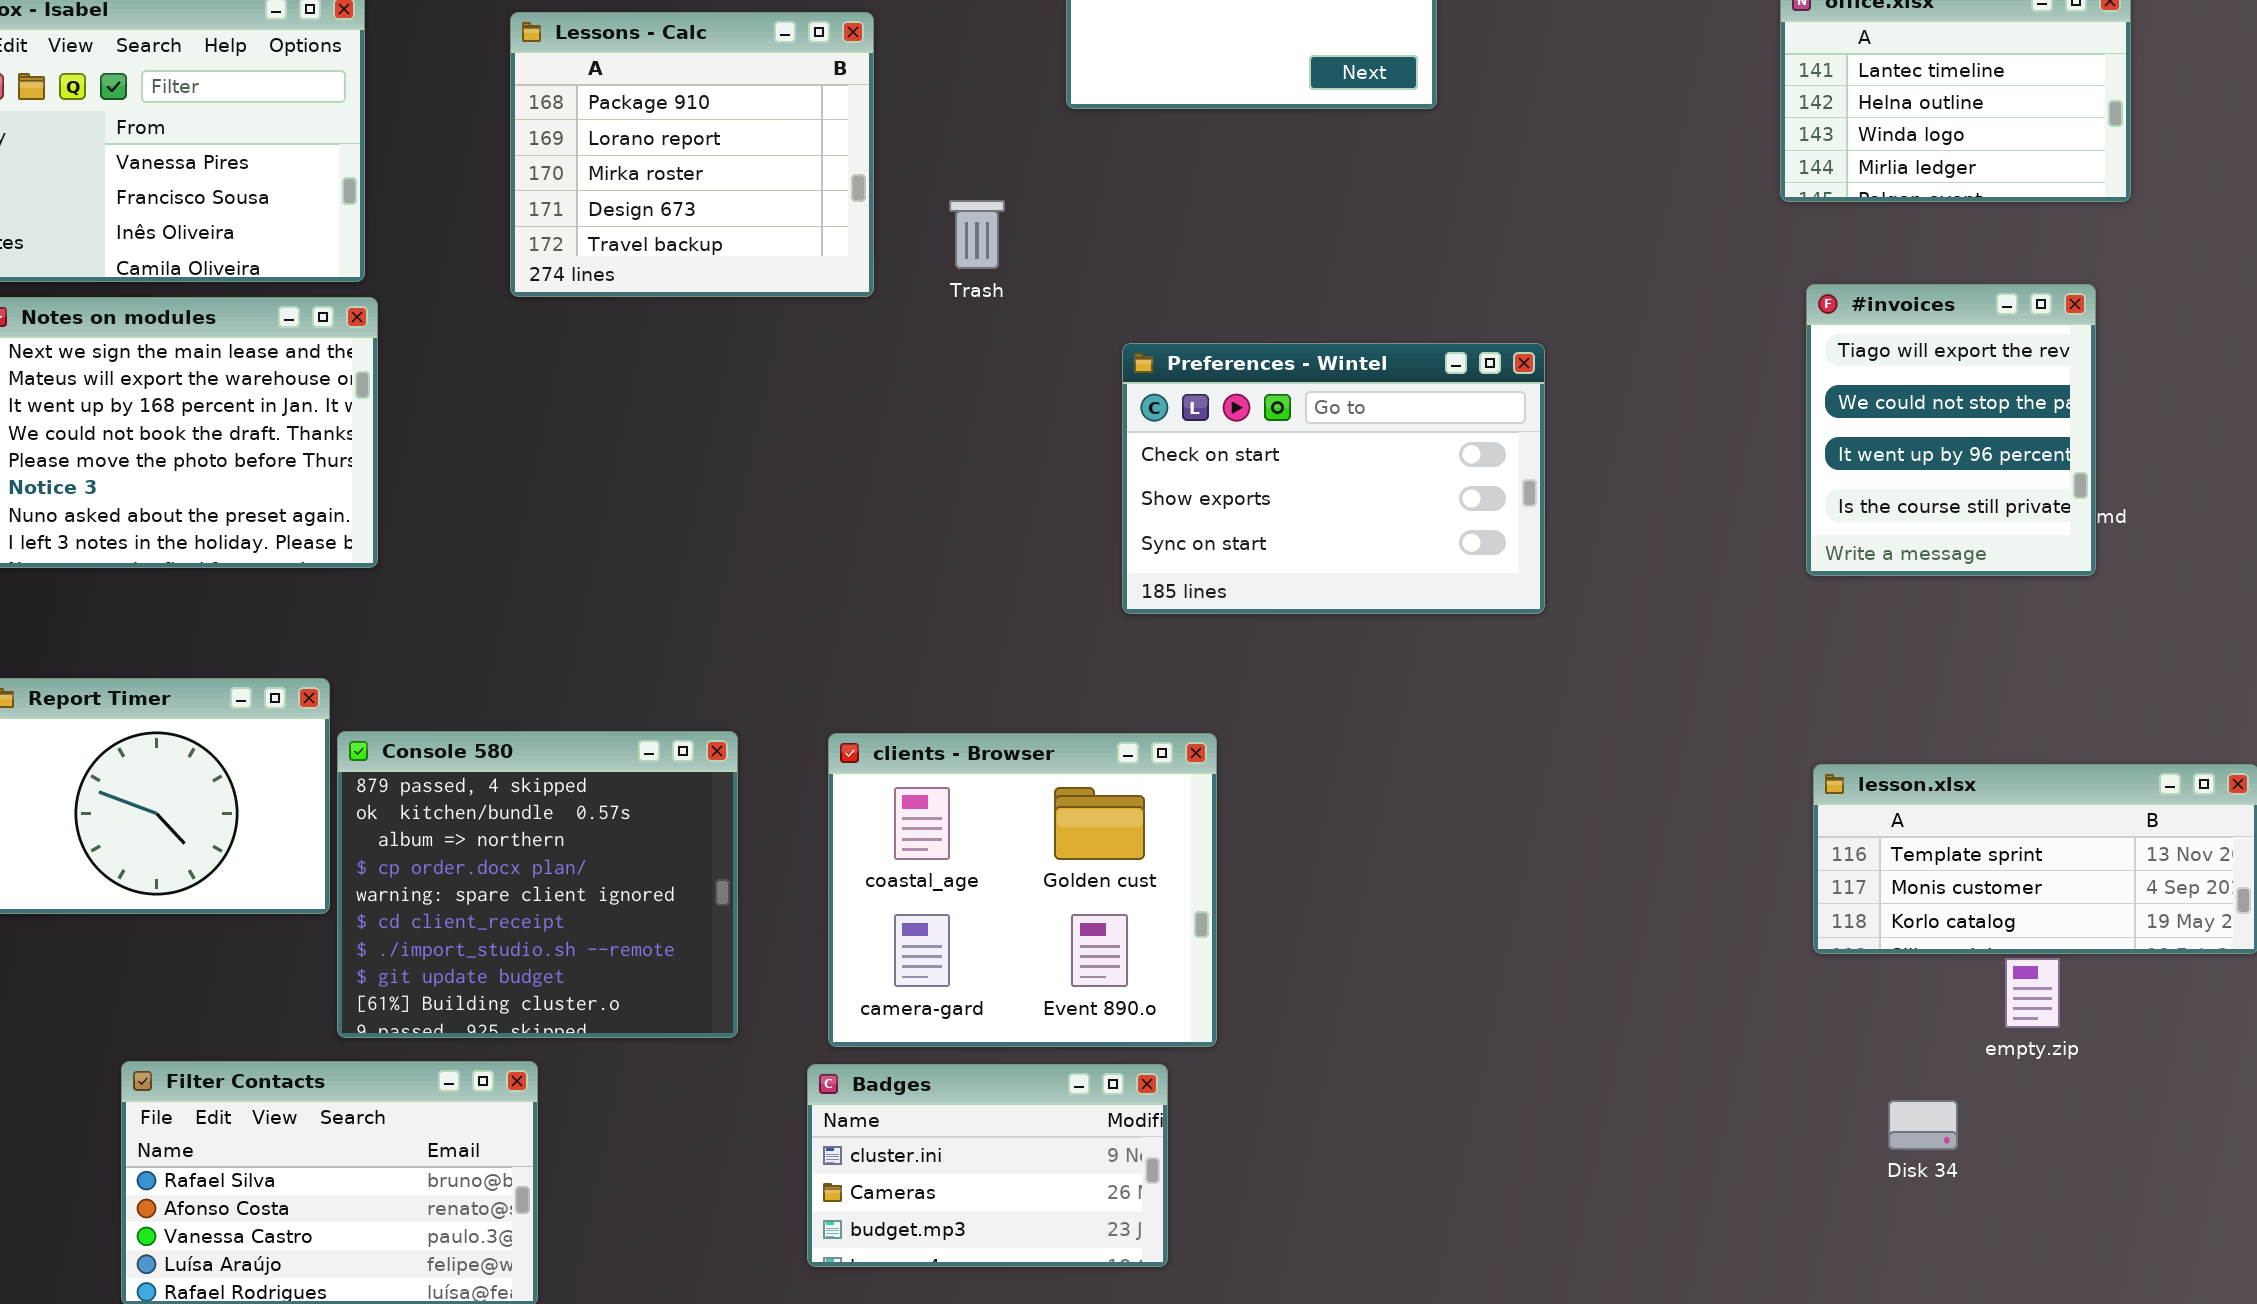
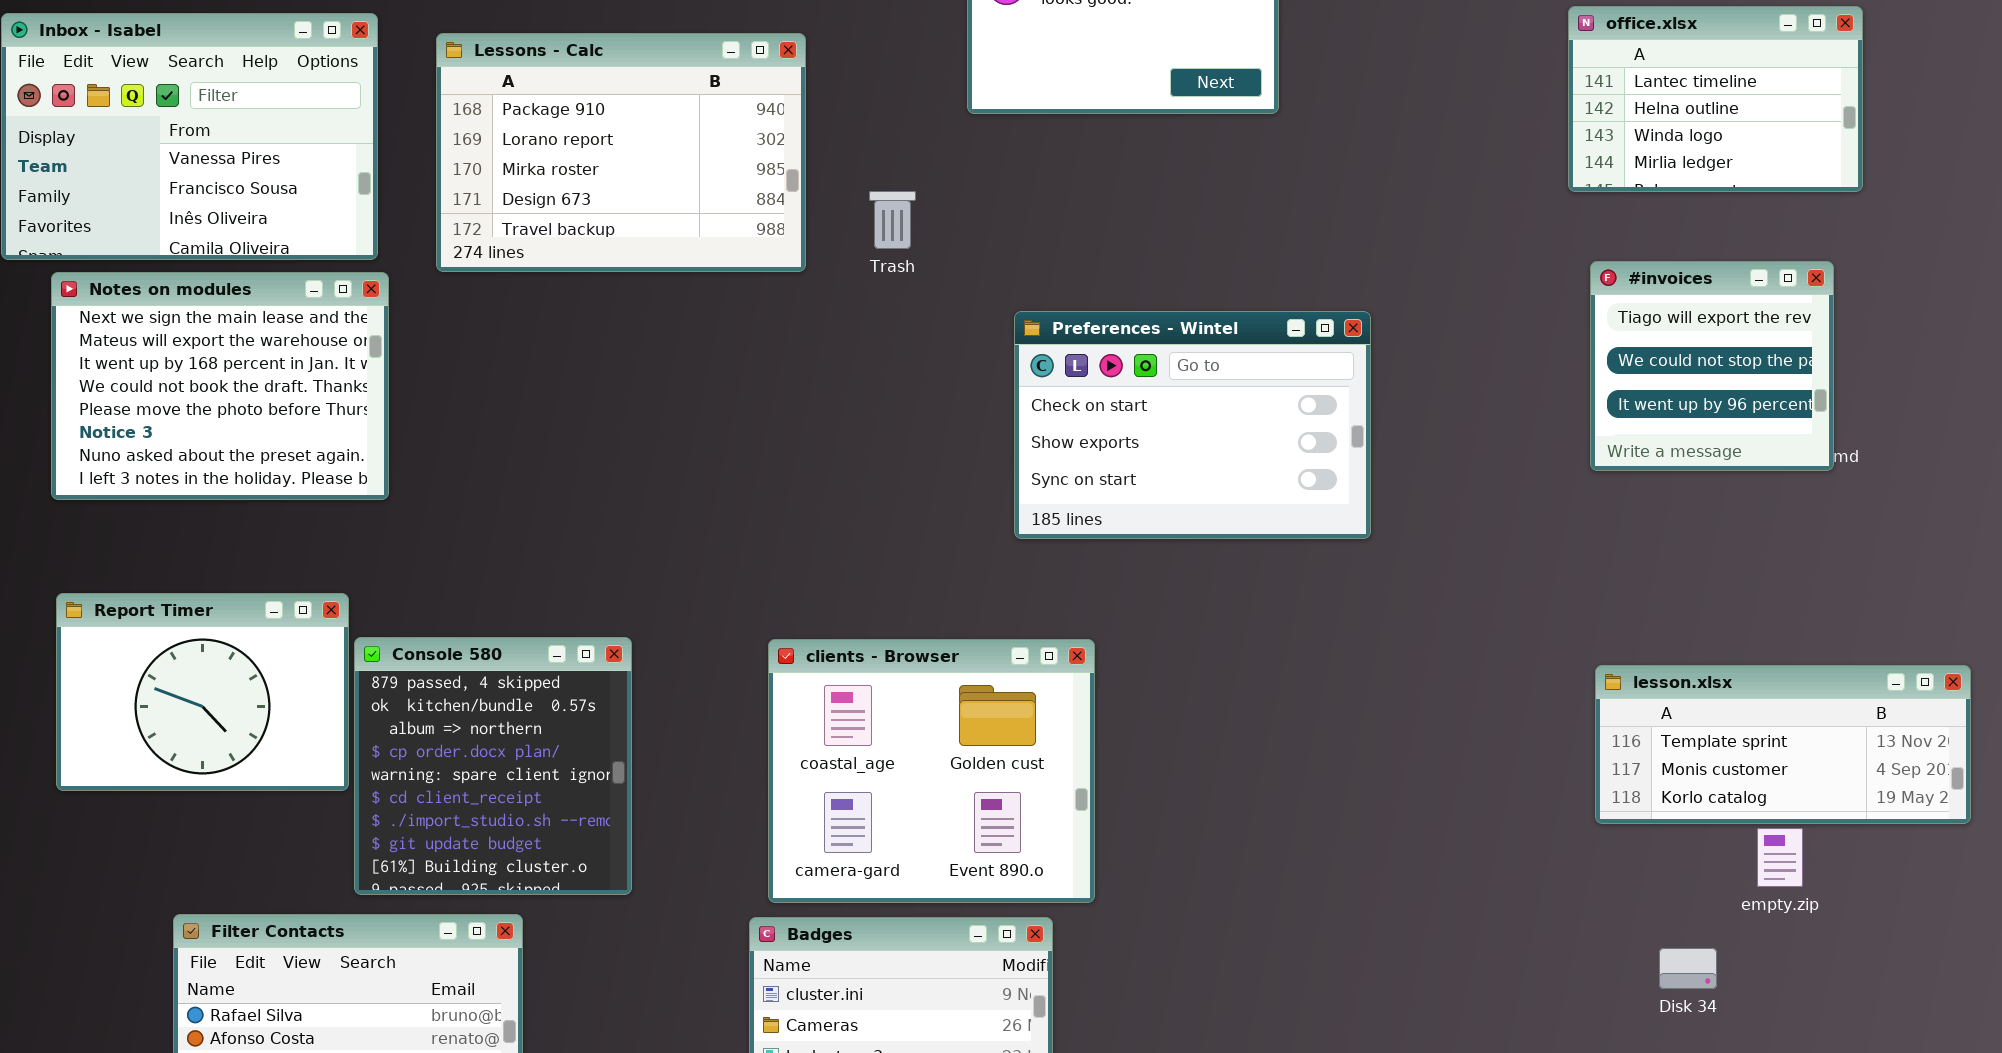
Lessons - Calc: [510,12,874,297] -> [436,33,806,272], resized
#invoices: [1806,284,2096,576] -> [1590,261,1834,471], resized
Console 580: [337,731,738,1038] -> [354,637,632,895], resized

